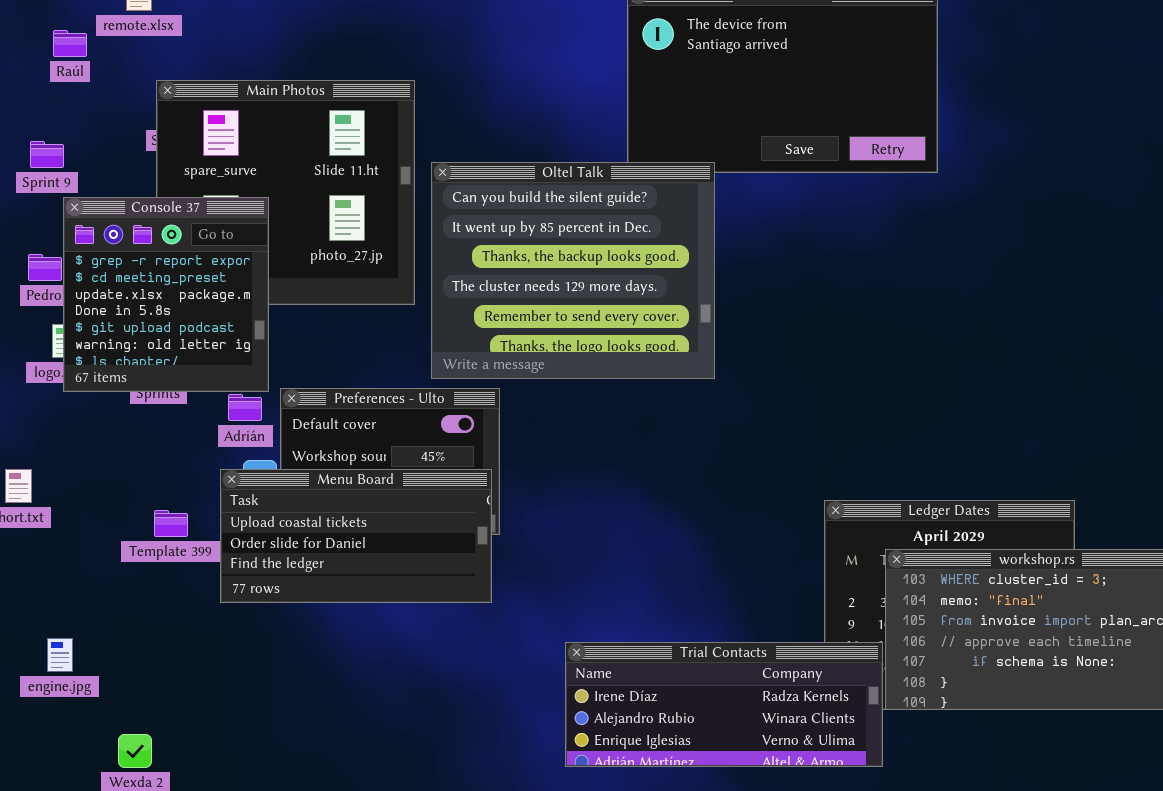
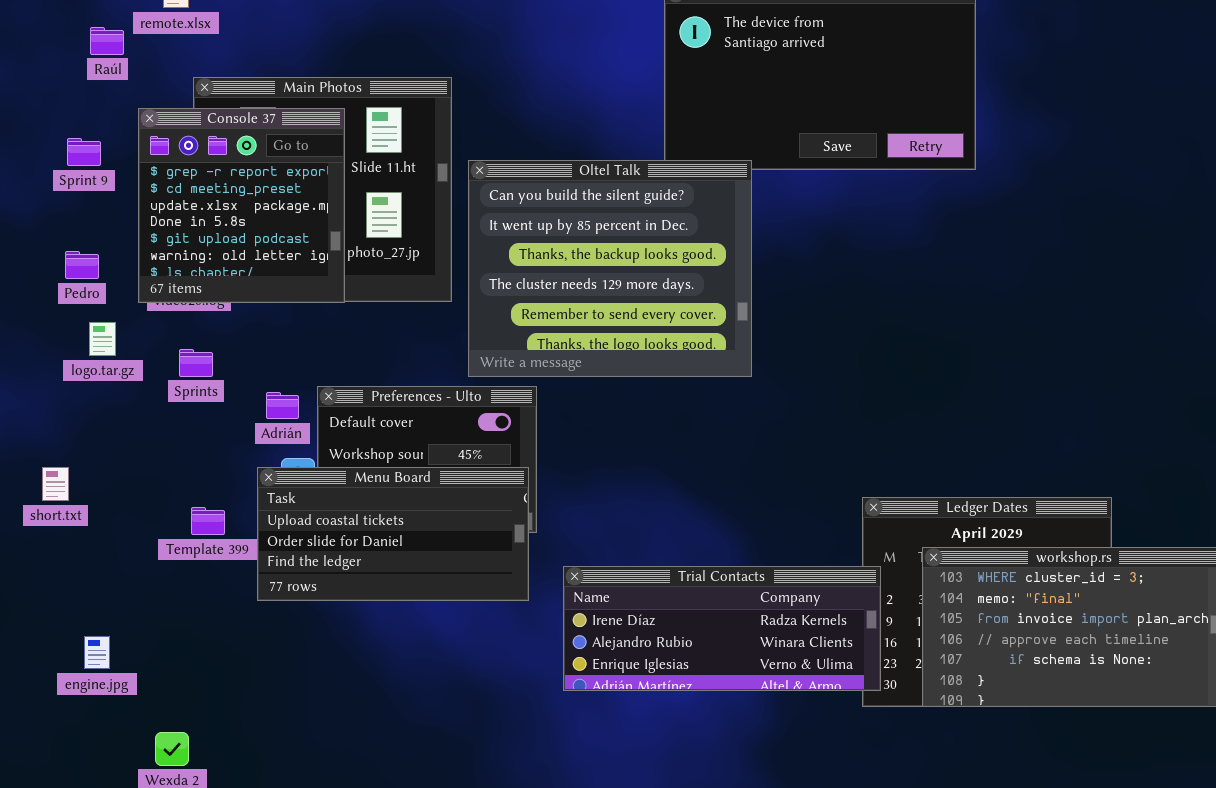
Console 37: [63,197,269,392] -> [138,108,345,303], moved
Trial Contacts: [565,642,883,767] -> [563,566,881,691], moved

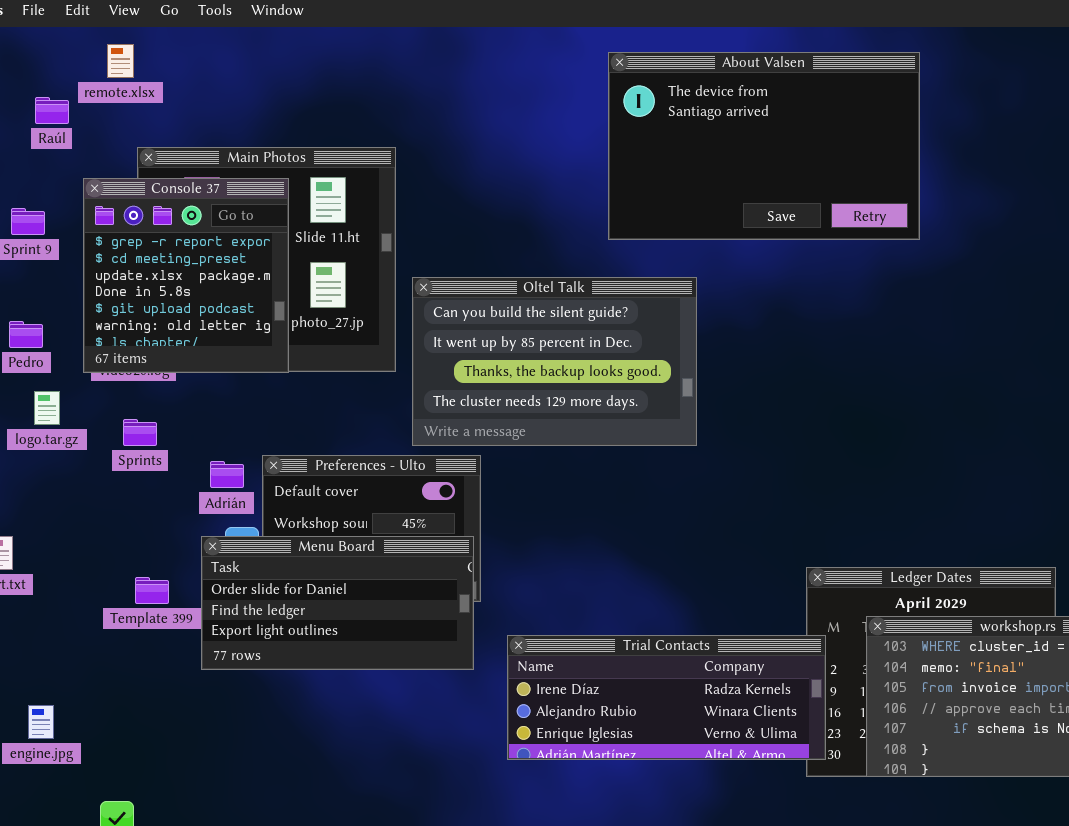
Oltel Talk: [468,160,752,377] -> [412,277,697,446], resized
Menu Board: [257,467,529,601] -> [201,536,474,670], scrolled down 1 row

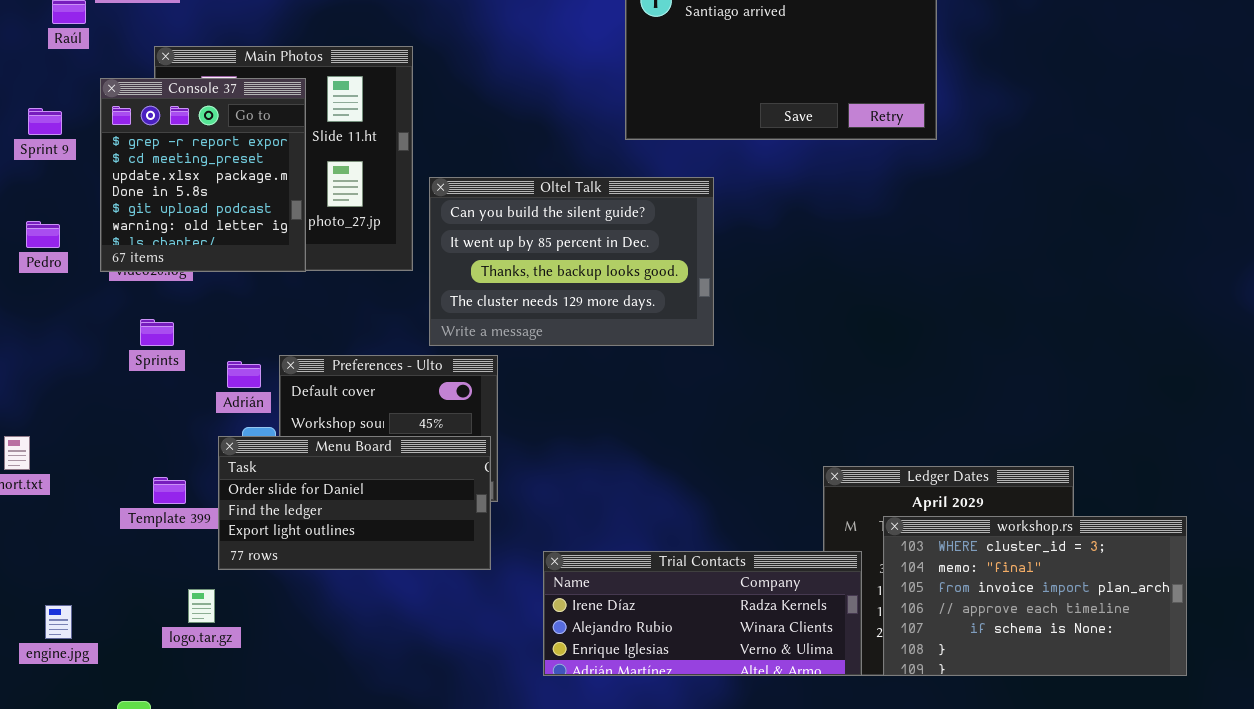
logo.tar.gz: [34,391,60,425] -> [188,589,215,623], moved
Trial Contacts: [507,635,826,760] -> [543,551,862,676], moved

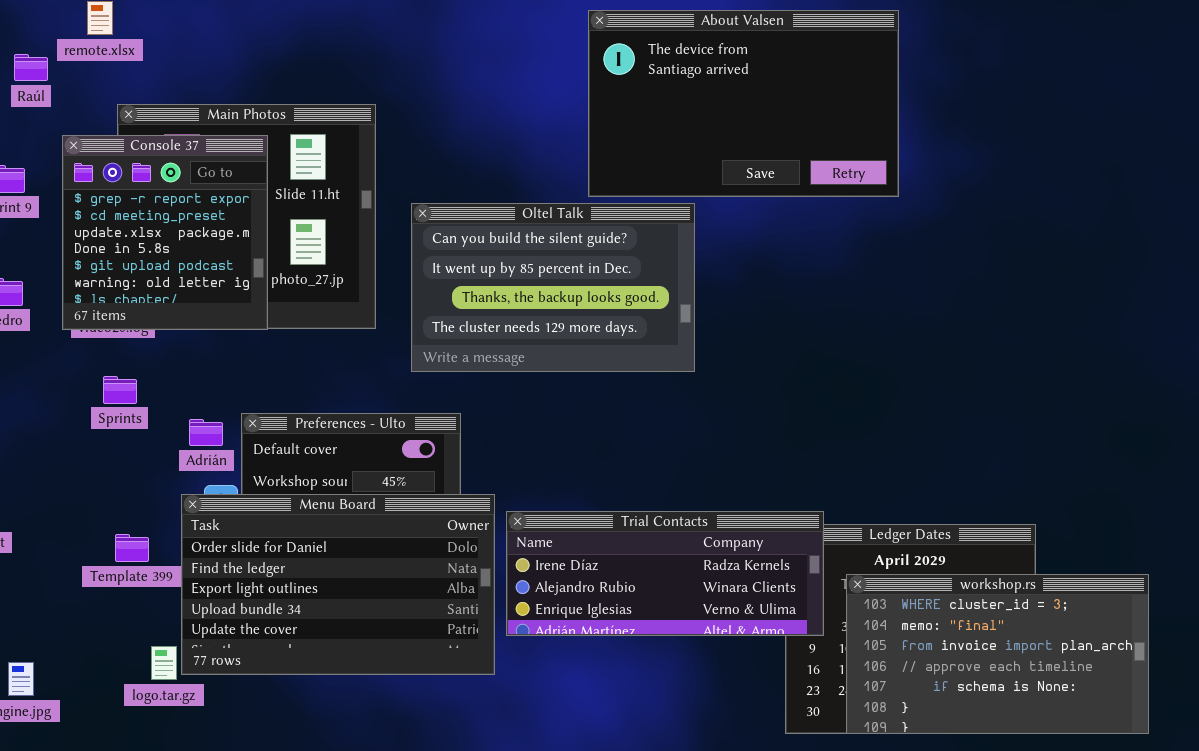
Oltel Talk: [429,177,714,346] -> [411,203,695,372], moved
Menu Board: [218,436,491,570] -> [181,494,495,675], resized
Trial Contacts: [543,551,862,676] -> [506,511,824,636], moved

